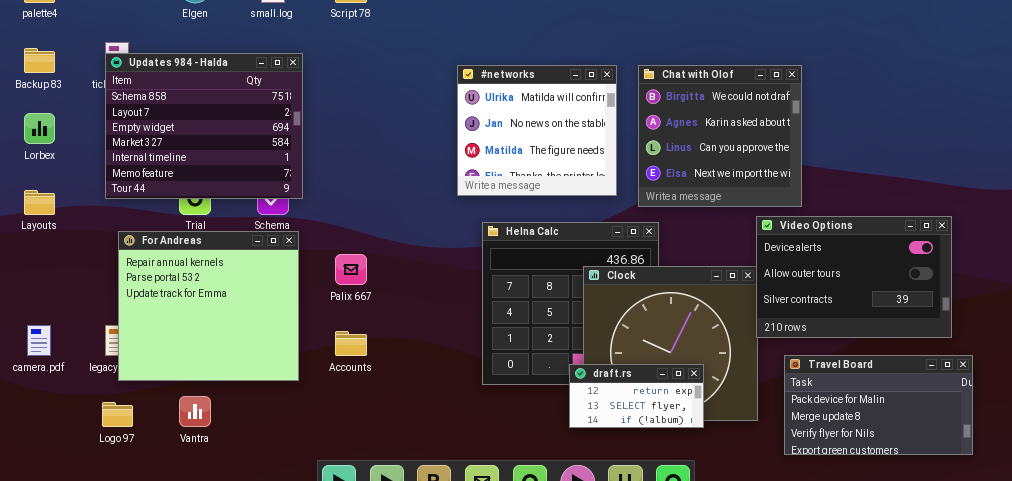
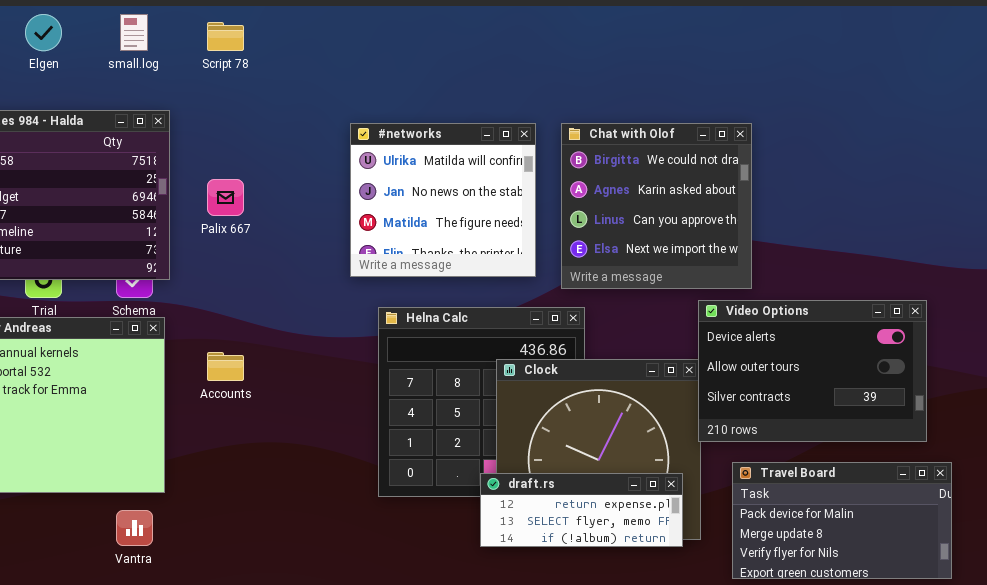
Palix 667: [335,254,367,285] -> [207,179,244,216], moved
Accounts: [335,331,367,356] -> [207,352,244,381], moved
draft.rs: [569,364,704,428] -> [480,473,683,547], resized
Vantra: [179,396,211,427] -> [116,510,153,546], moved

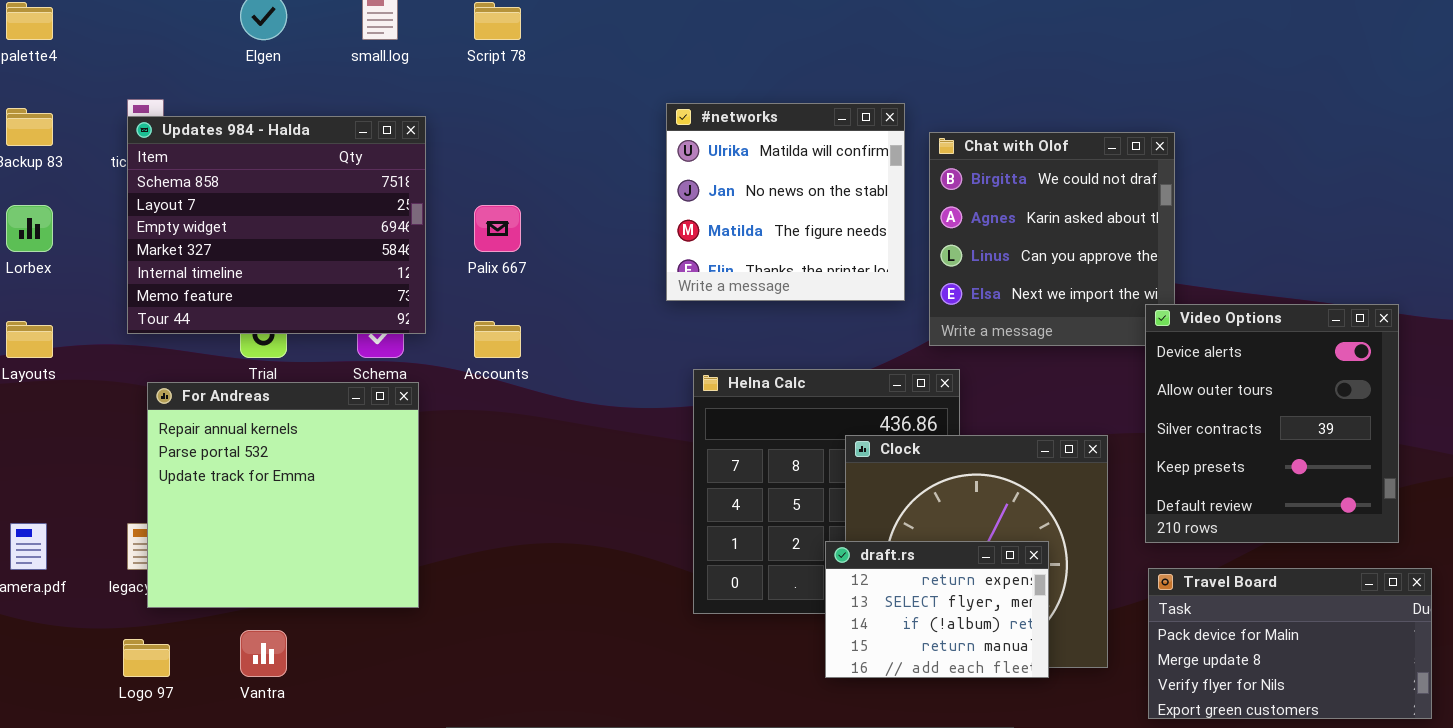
#networks: [350,123,536,277] -> [666,103,905,301], moved
Video Options: [698,300,927,442] -> [1145,304,1399,543], resized
Accounts: [207,352,244,381] -> [474,321,521,358], moved
draft.rs: [480,473,683,547] -> [825,541,1049,678], resized
Vantra: [116,510,153,546] -> [240,630,287,677], moved

